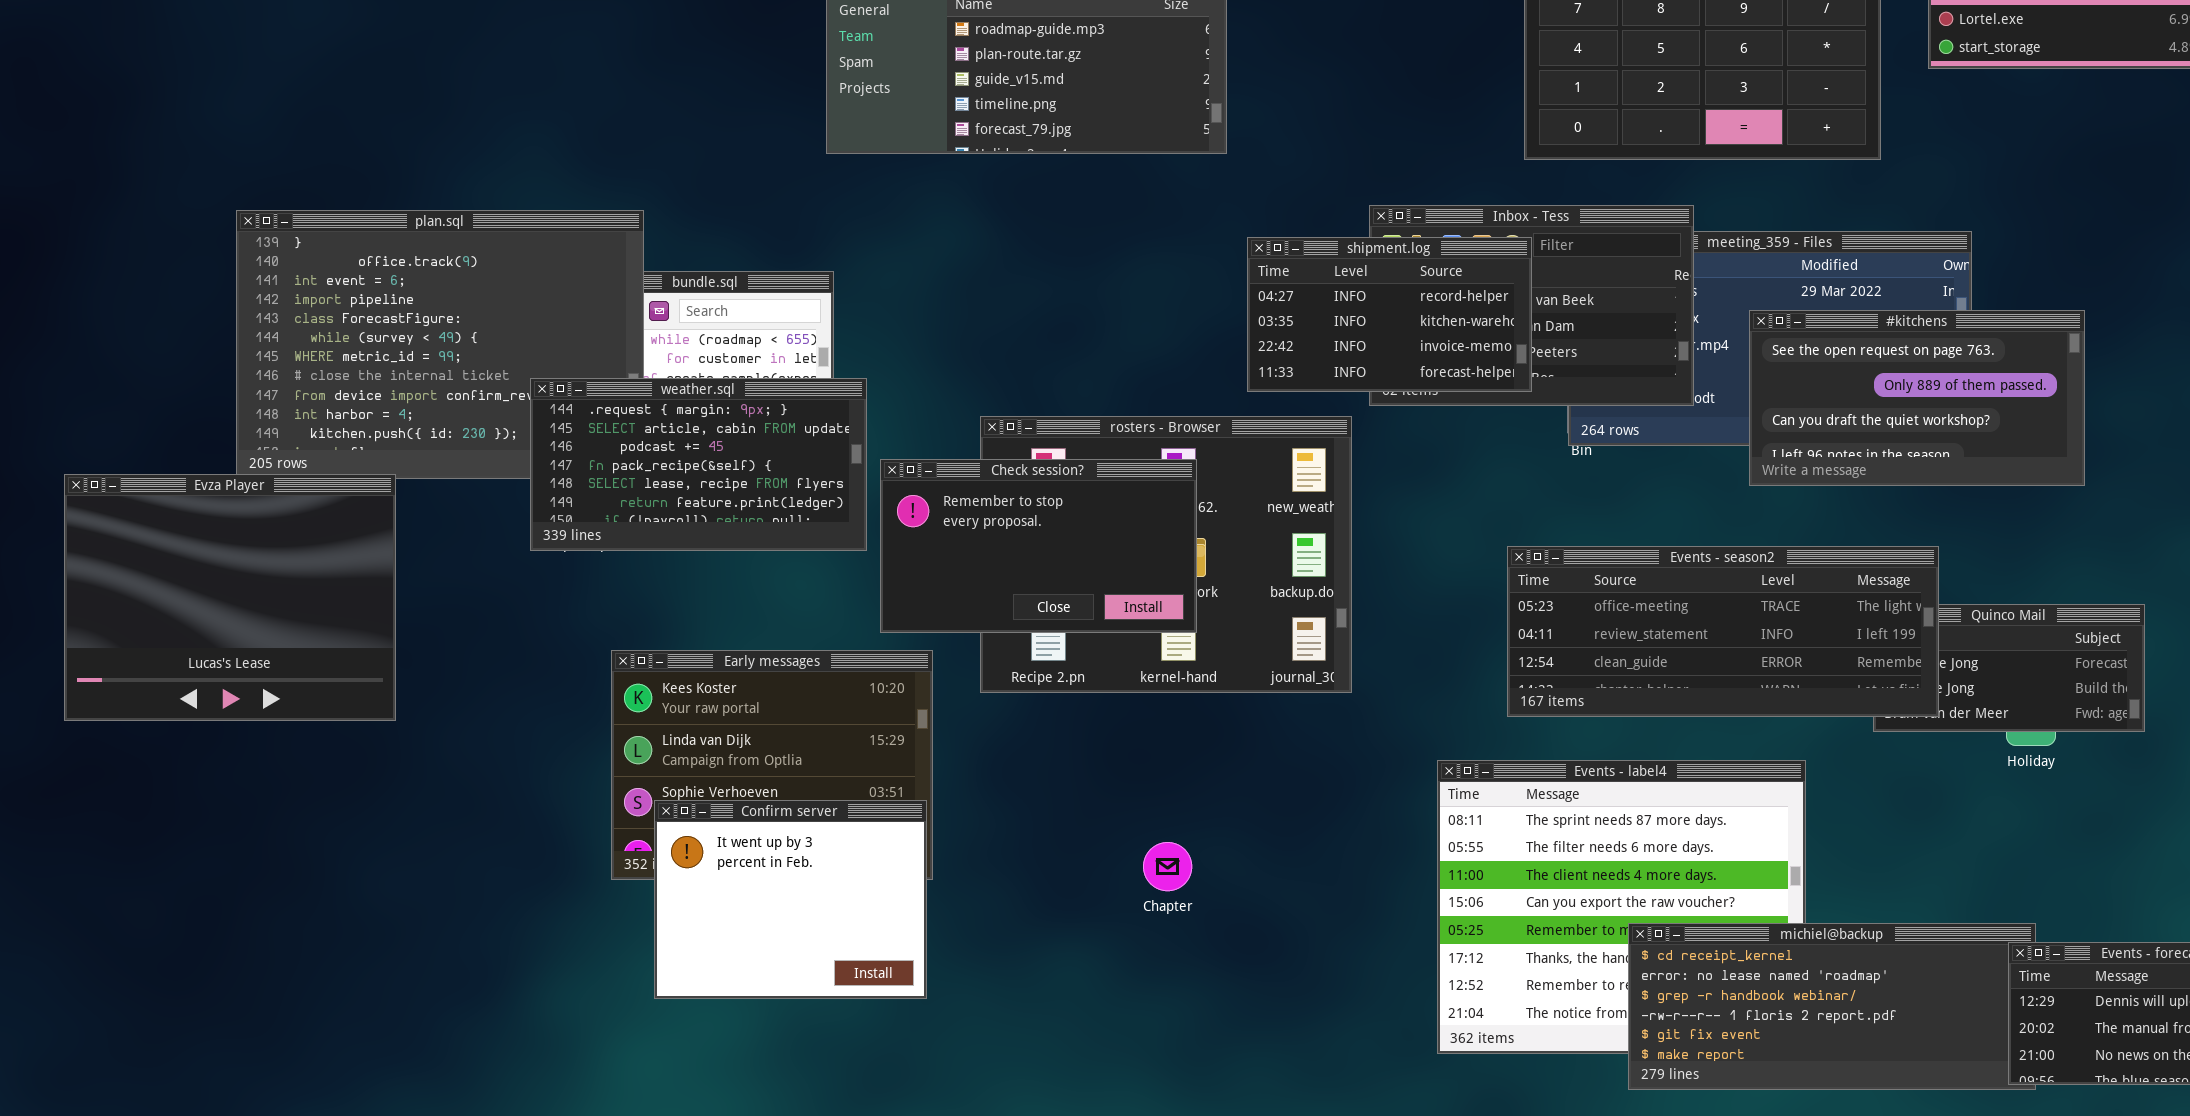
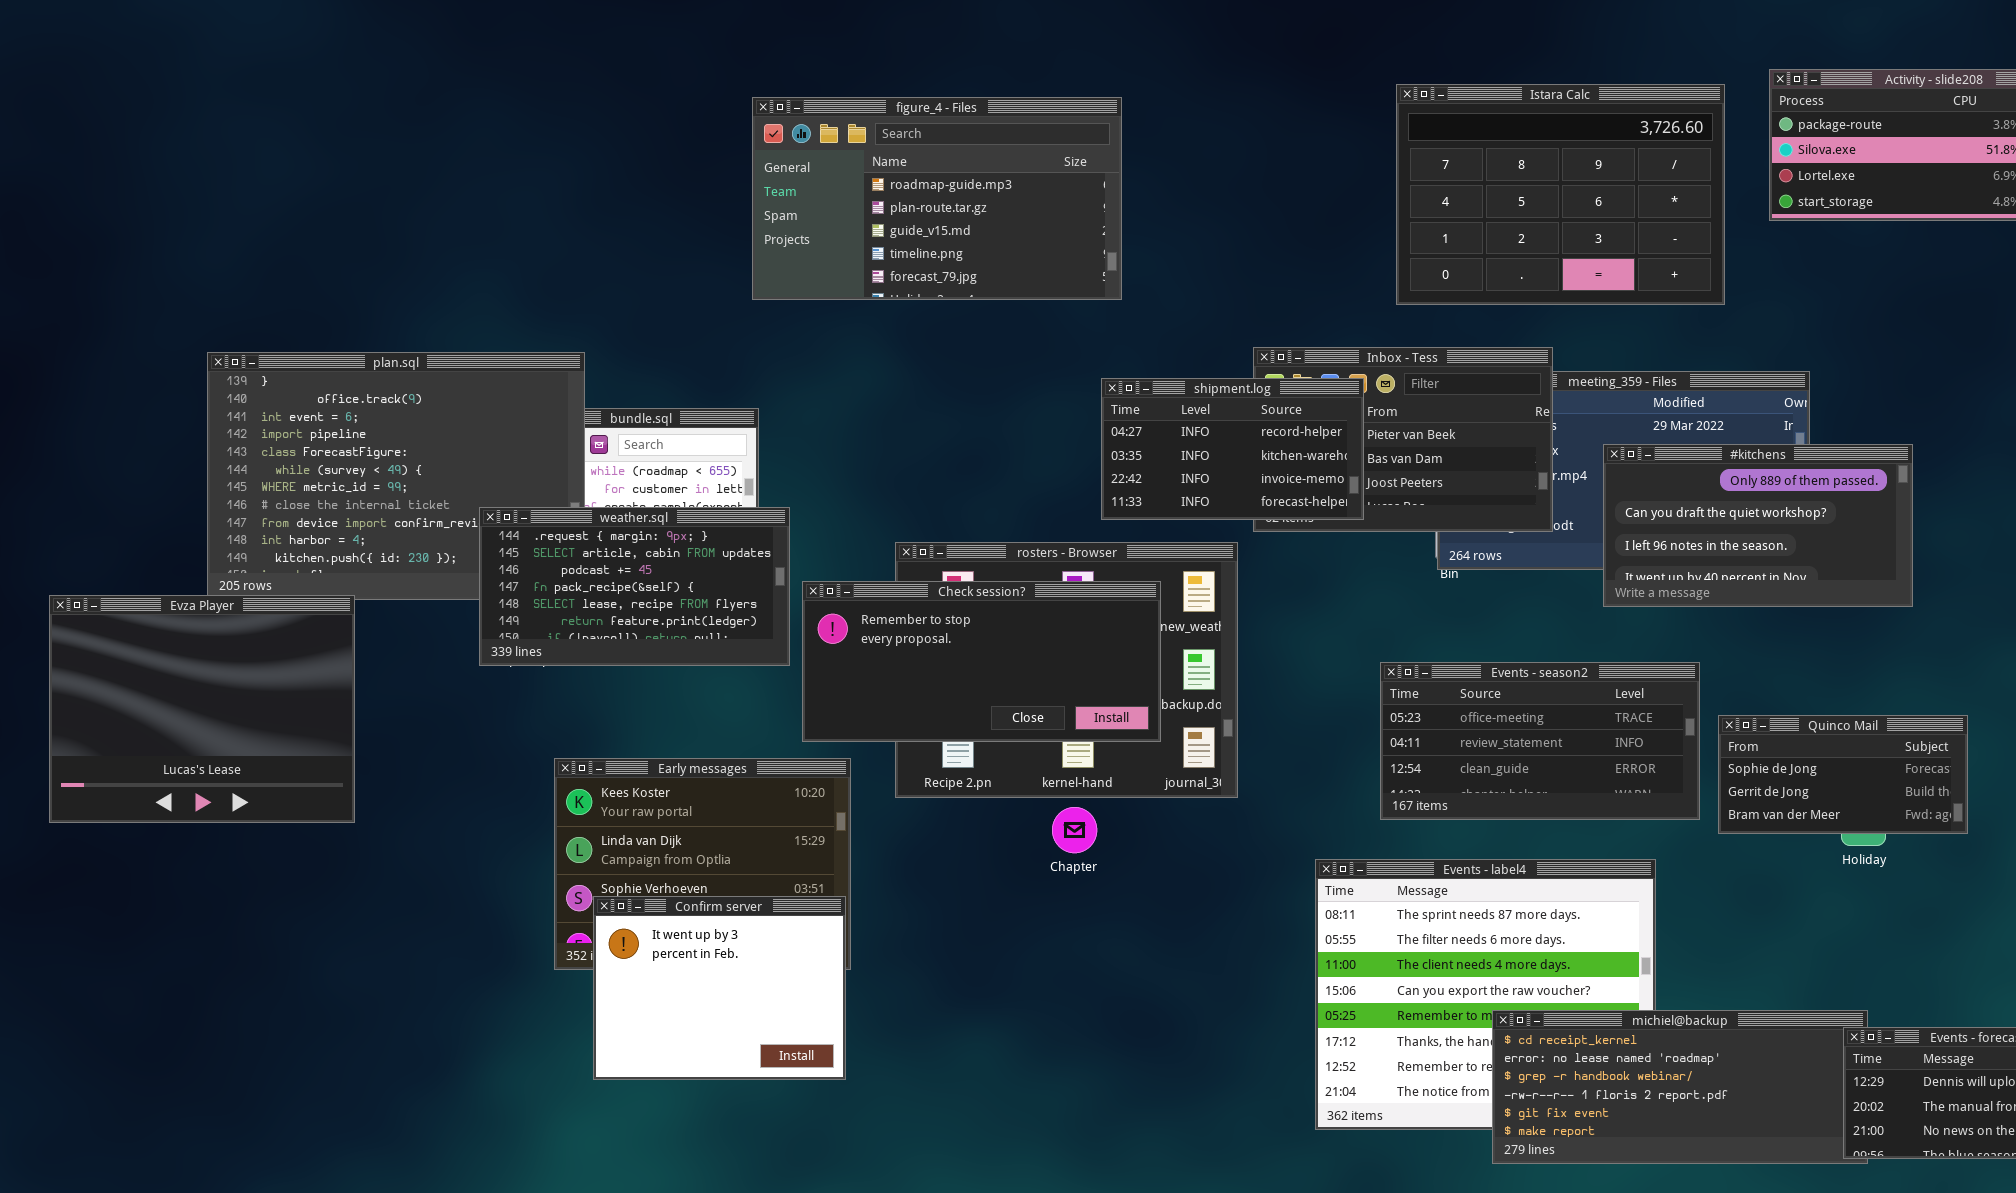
shipment.log: [1247,237,1532,392] -> [1101,378,1364,520], moved
#kitchens: [1749,310,2085,486] -> [1603,444,1913,607], scrolled down 1 row
Check session?: [880,459,1197,633] -> [802,581,1161,742], resized
Events - season2: [1507,546,1939,717] -> [1380,662,1700,820], resized
Chapter: [1143,842,1192,891] -> [1052,807,1097,853], moved

